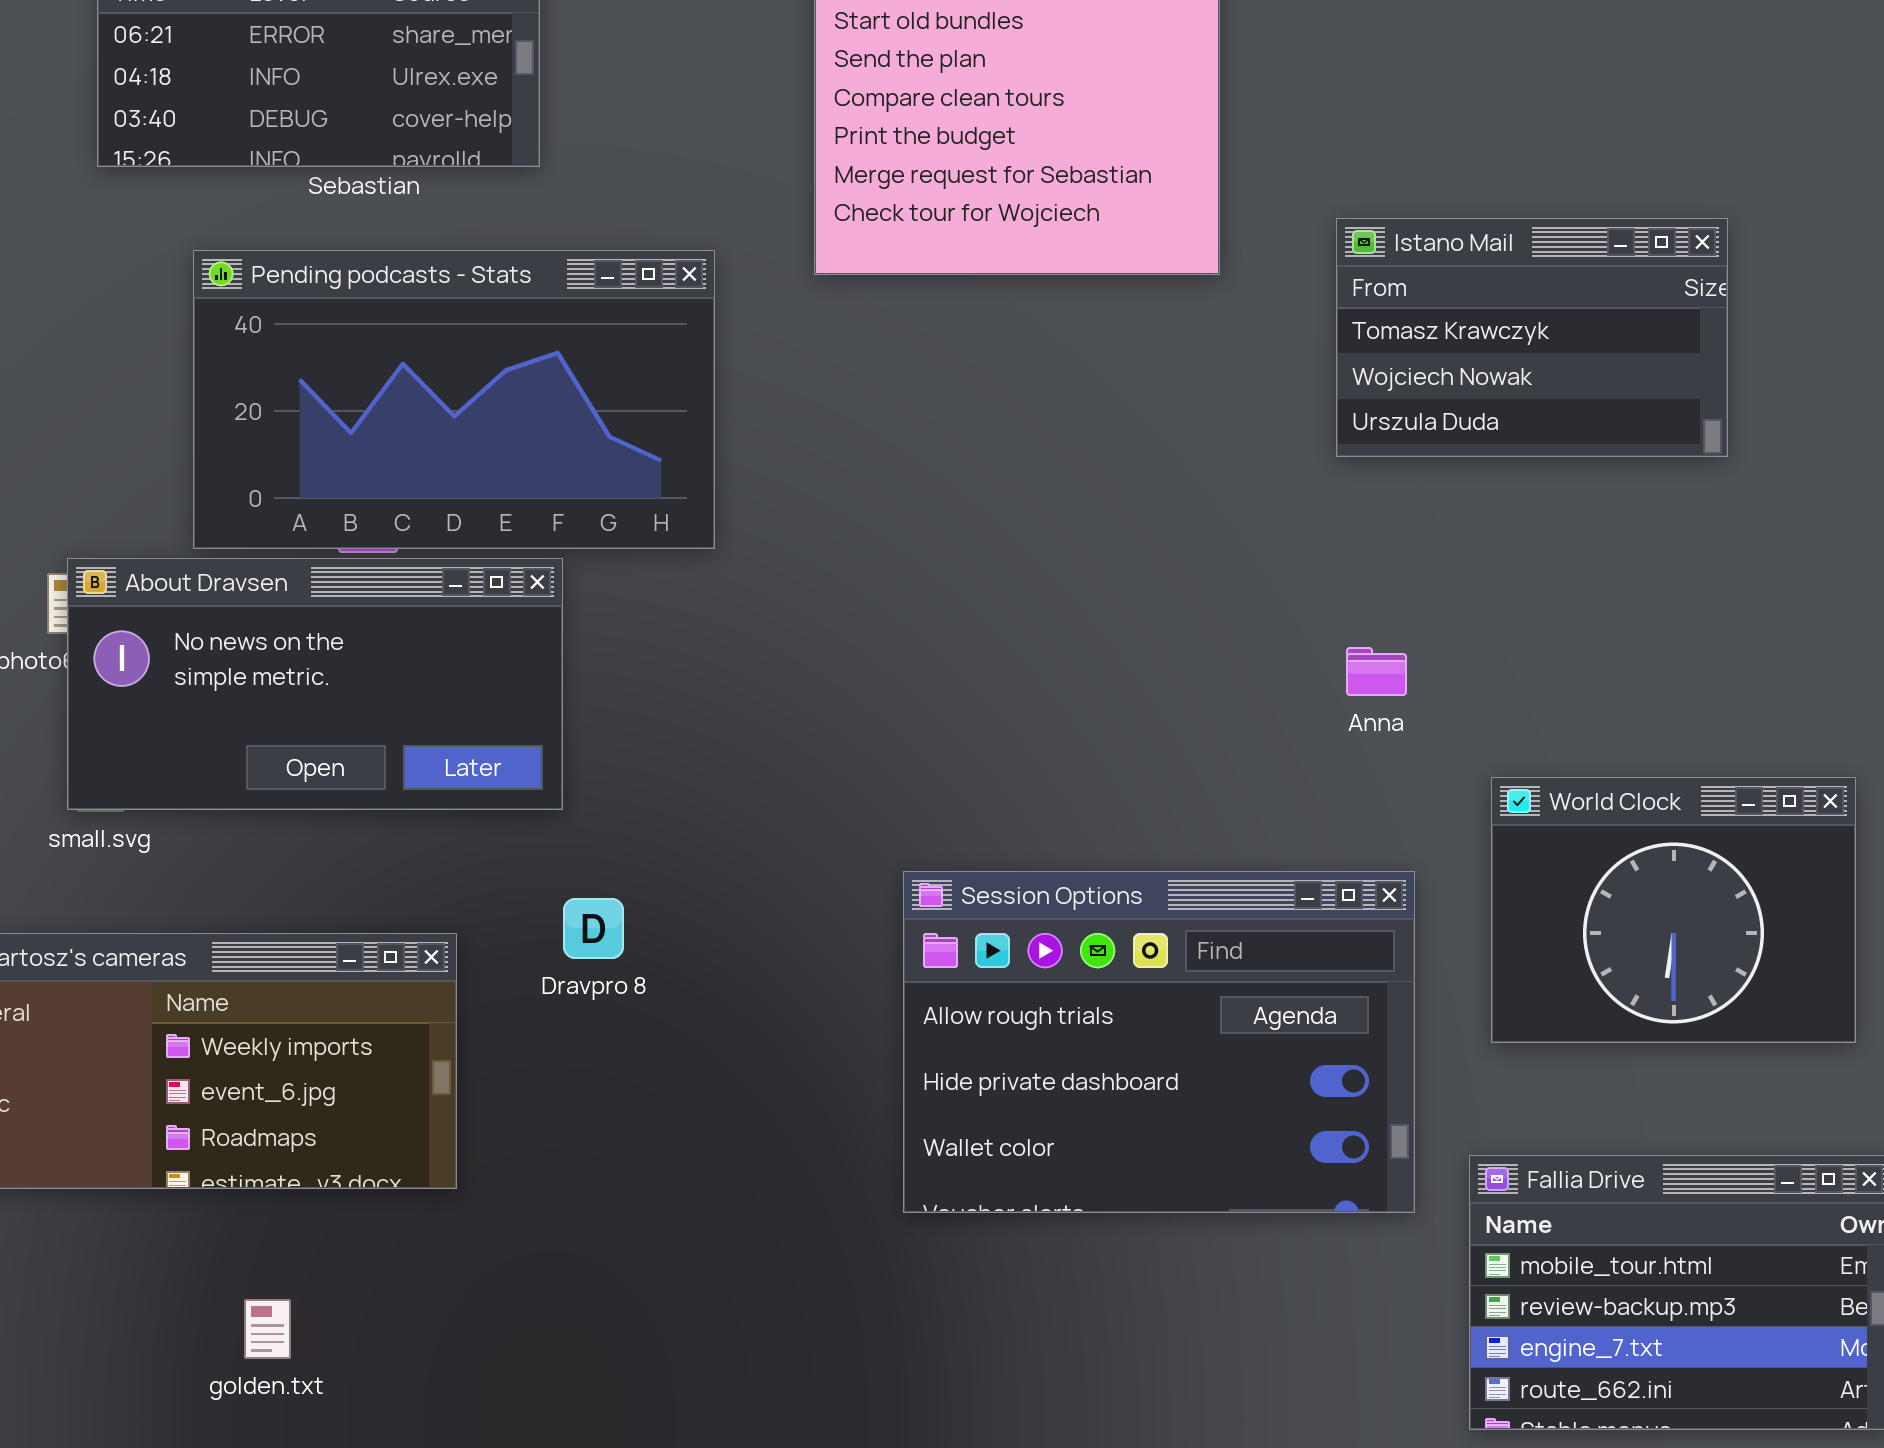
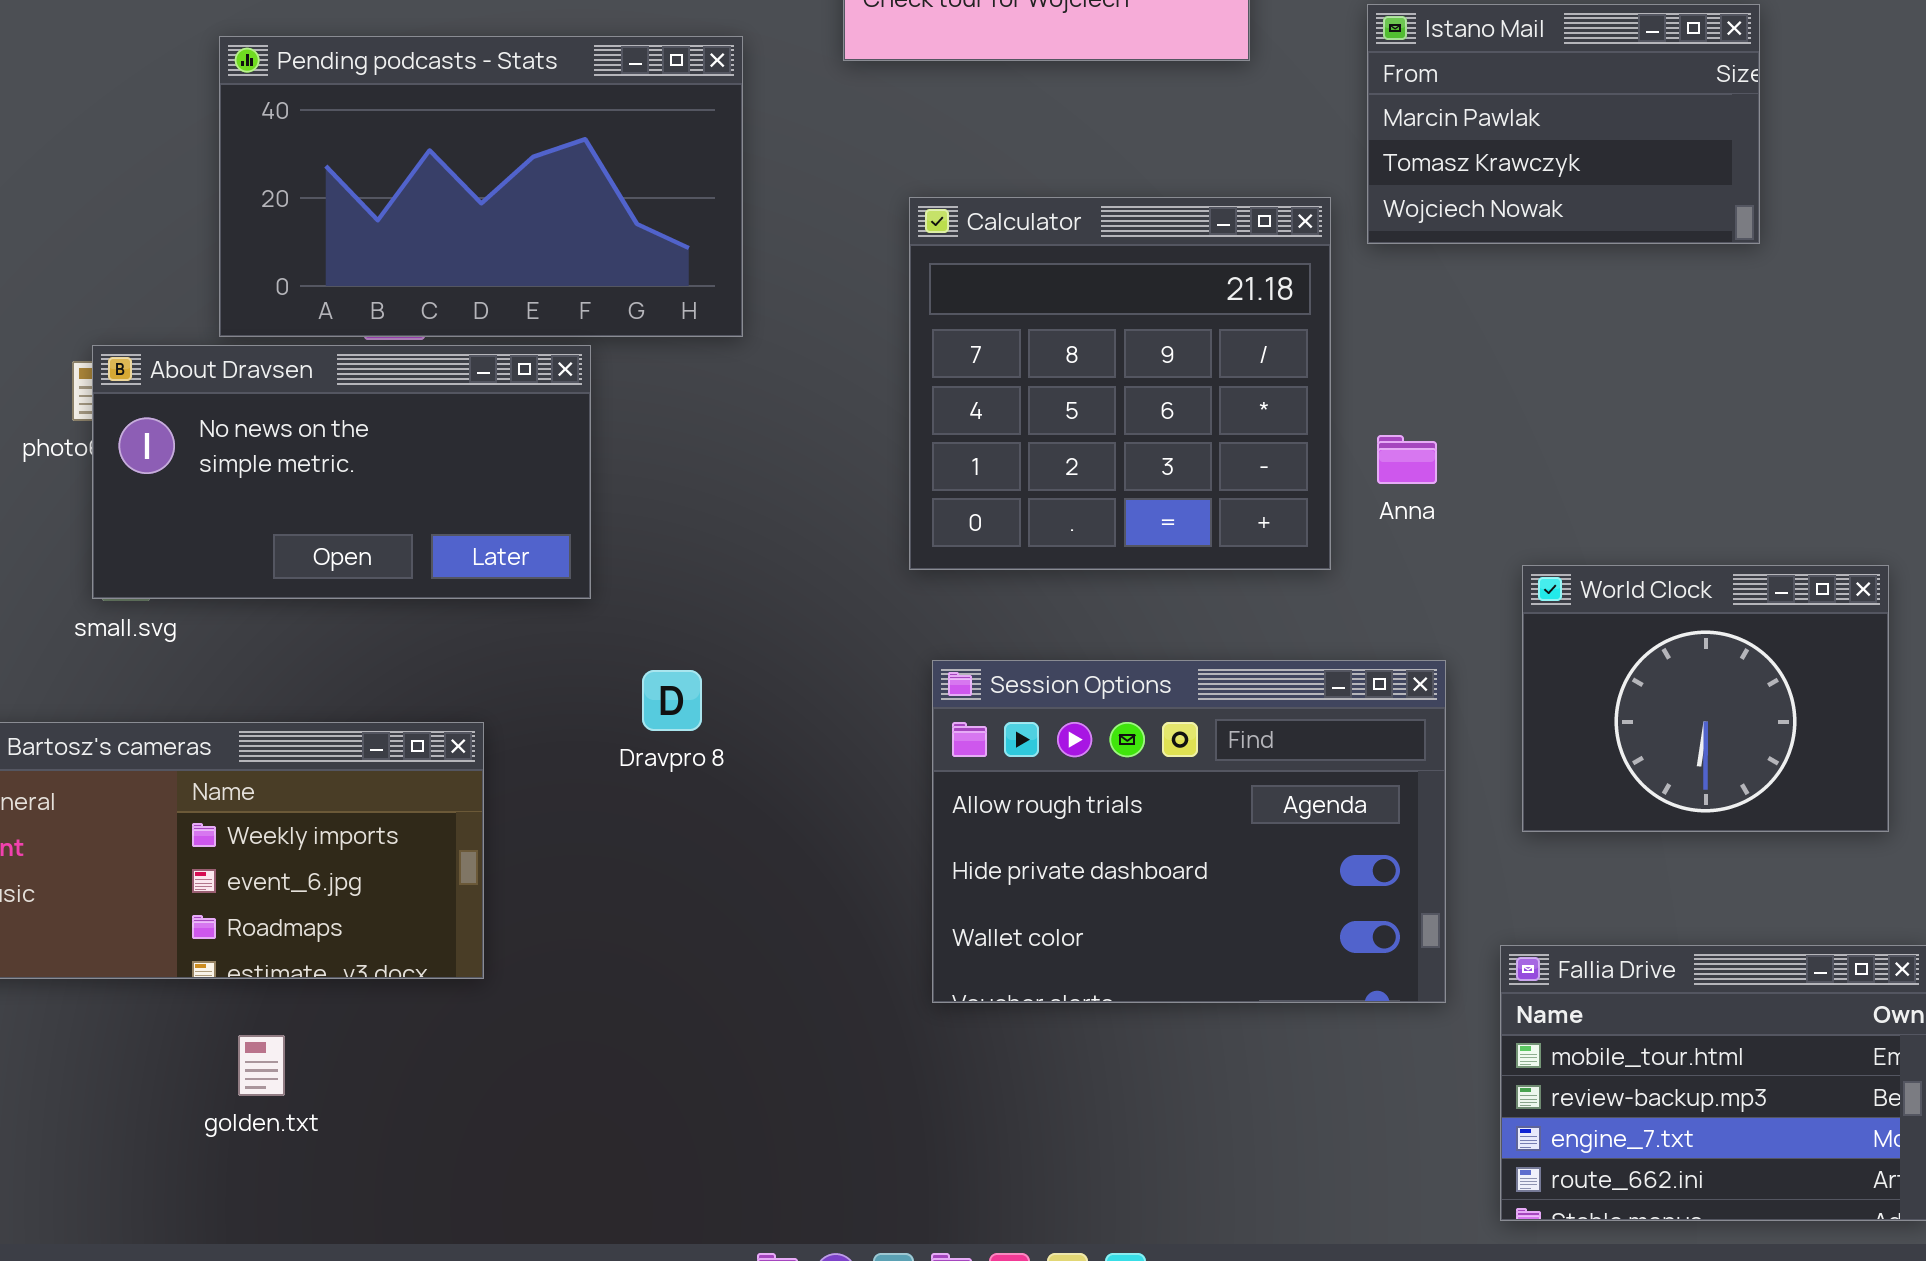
Istano Mail: [1336,218,1728,457] -> [1367,4,1760,244], scrolled up 1 row
Calculator: none -> [909,197,1331,570], opened
Dravpro 8: [563,898,624,959] -> [642,670,702,731], moved
golden.txt: [244,1299,291,1359] -> [238,1035,285,1096], moved

